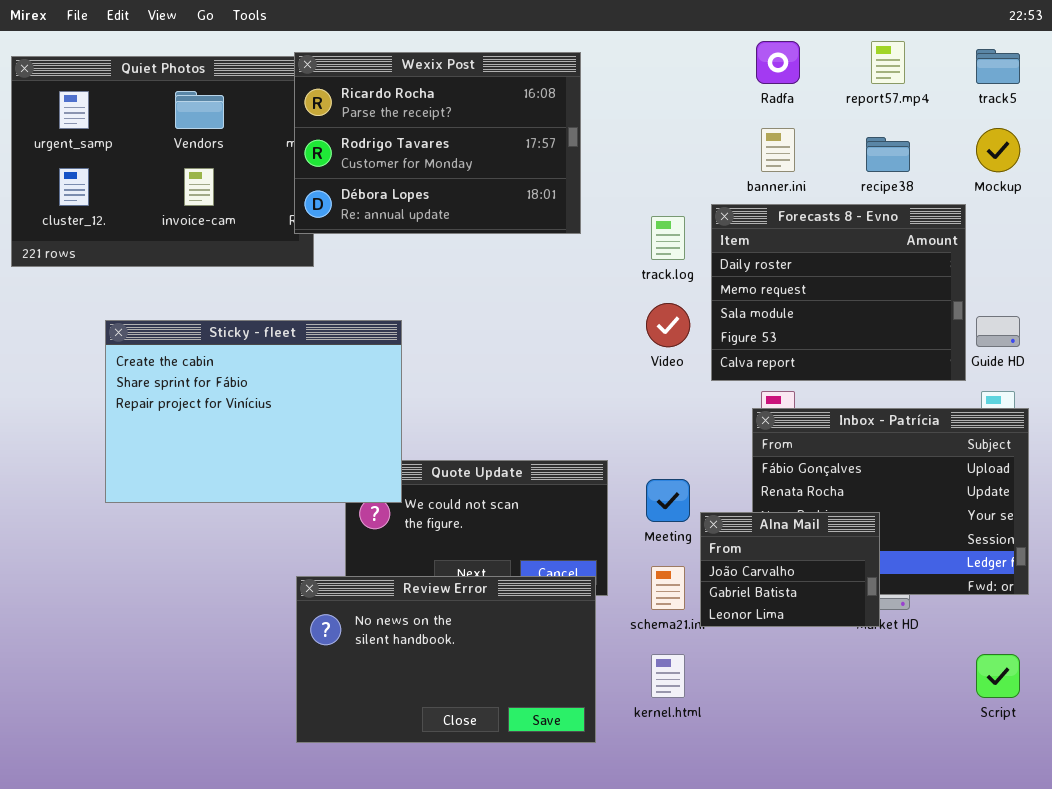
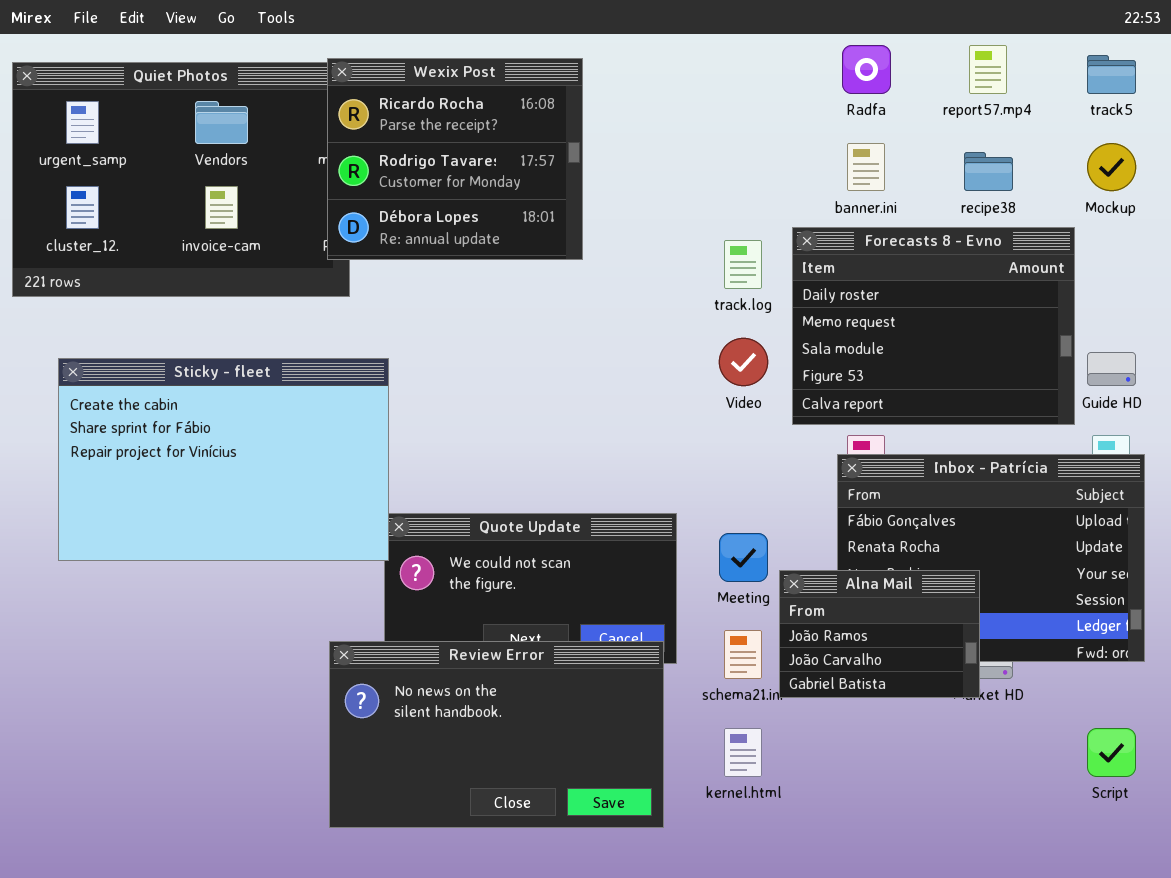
Wexix Post: [294,52,581,234] -> [327,58,583,260], resized
Sticky - fleet: [105,320,402,503] -> [58,358,389,561], moved
Alna Mail: [700,512,880,627] -> [779,570,980,698], scrolled up 1 row

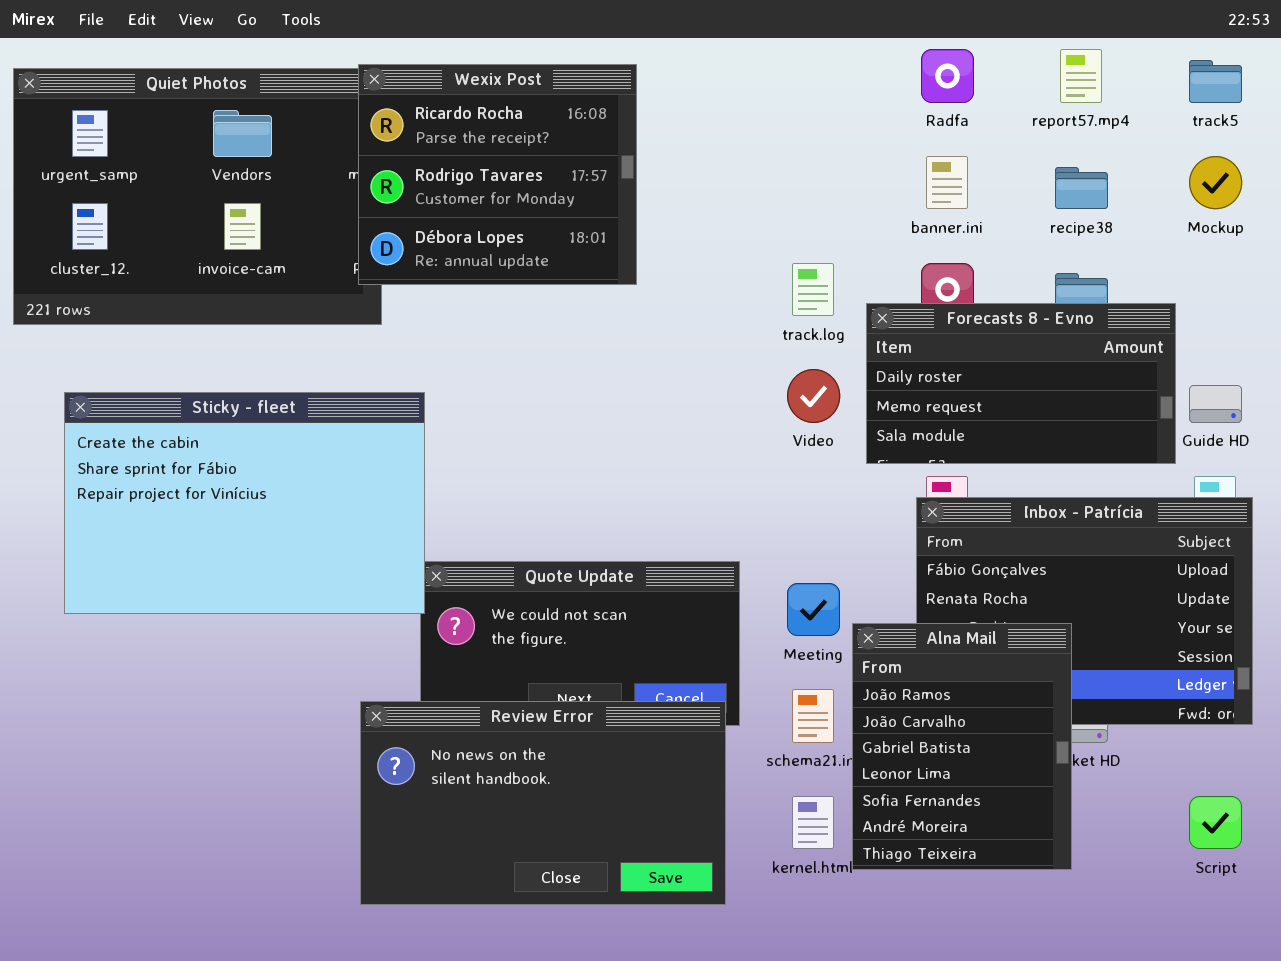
Forecasts 8 - Evno: [792,227,1075,425] -> [866,303,1176,464], resized
Alna Mail: [779,570,980,698] -> [852,623,1072,870], resized

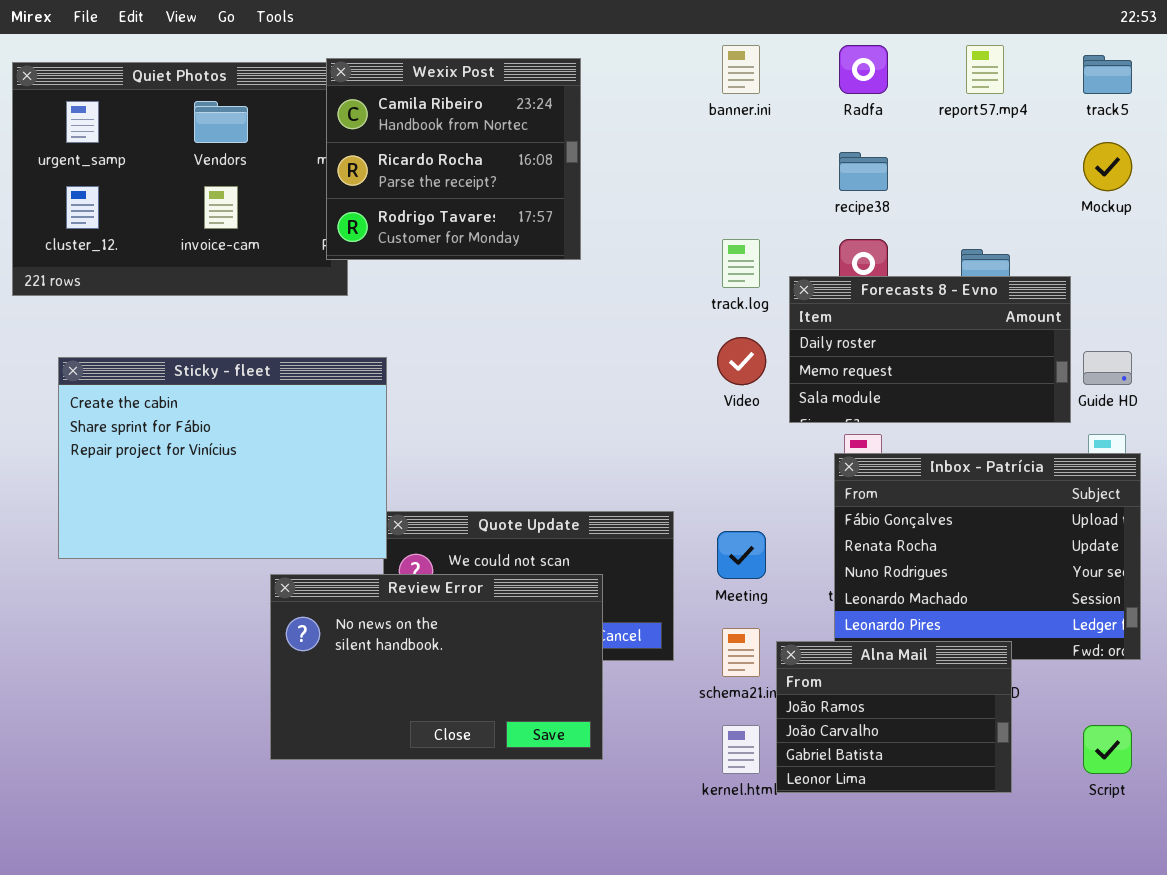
Wexix Post: [358,64,637,285] -> [326,58,581,260], scrolled up 1 row
banner.ini: [926,156,968,209] -> [722,45,760,94], moved
recipe38: [1055,167,1108,209] -> [839,152,888,191], moved
Alna Mail: [852,623,1072,870] -> [776,641,1012,793], resized
Review Error: [360,701,726,905] -> [270,574,603,760], moved

